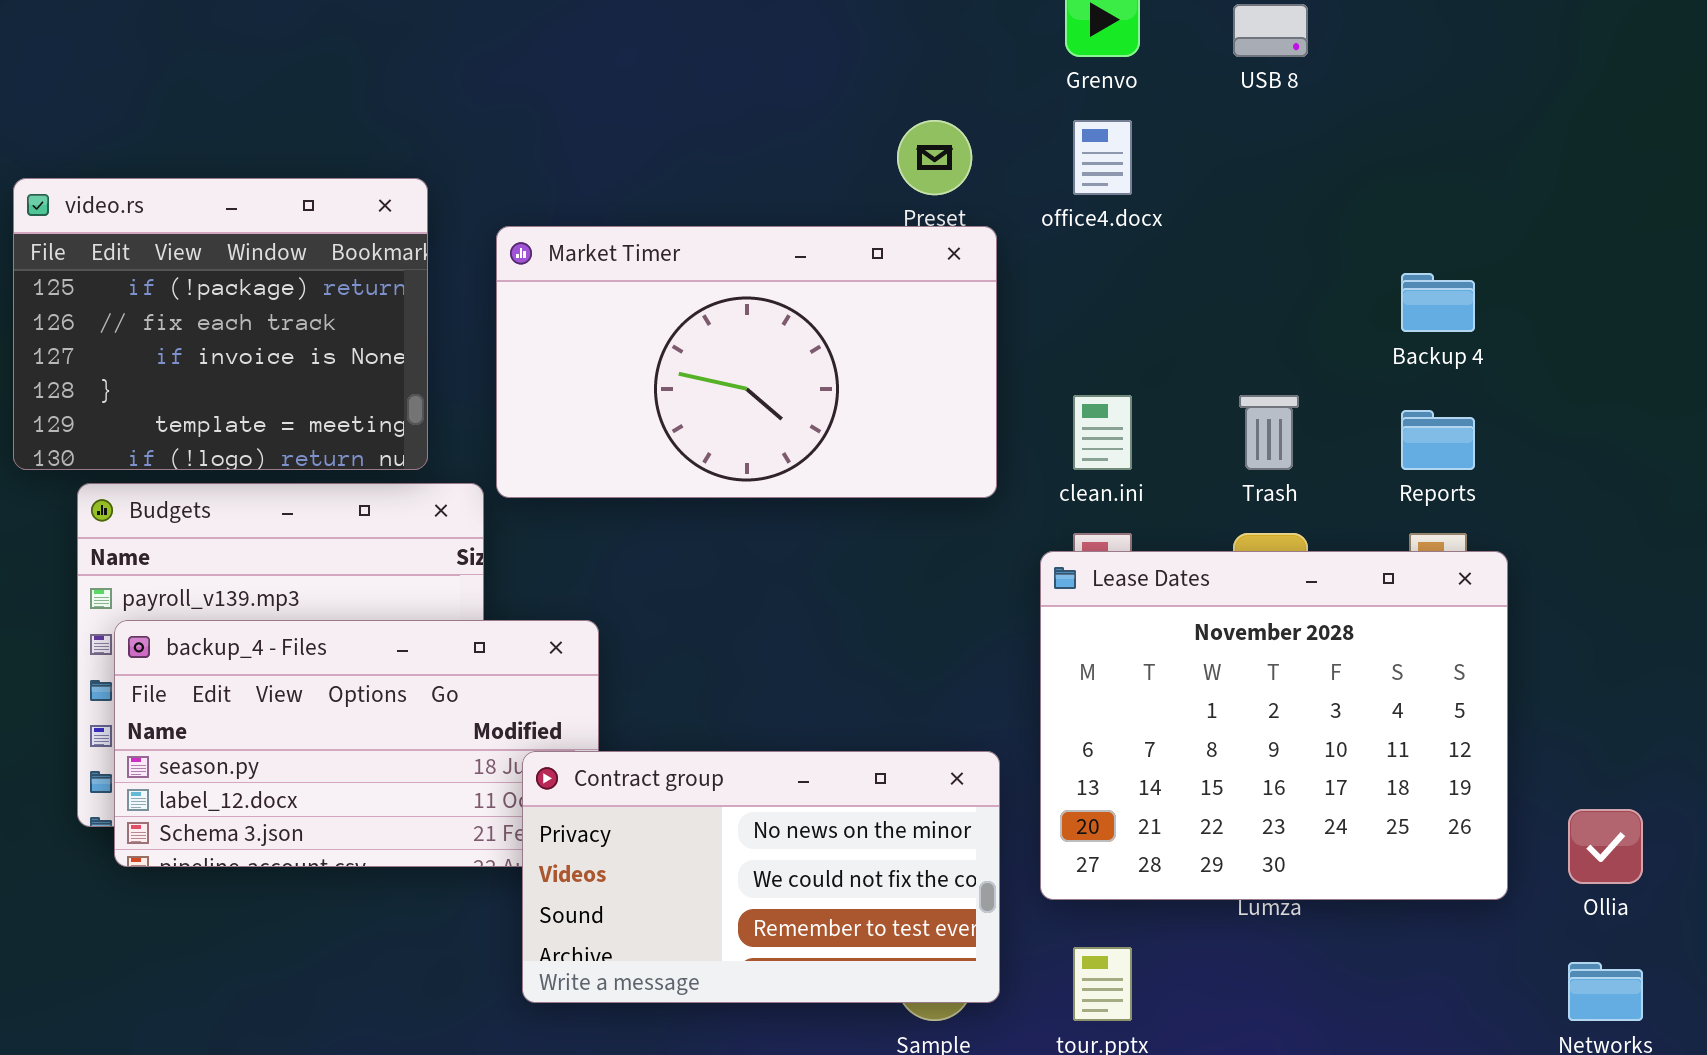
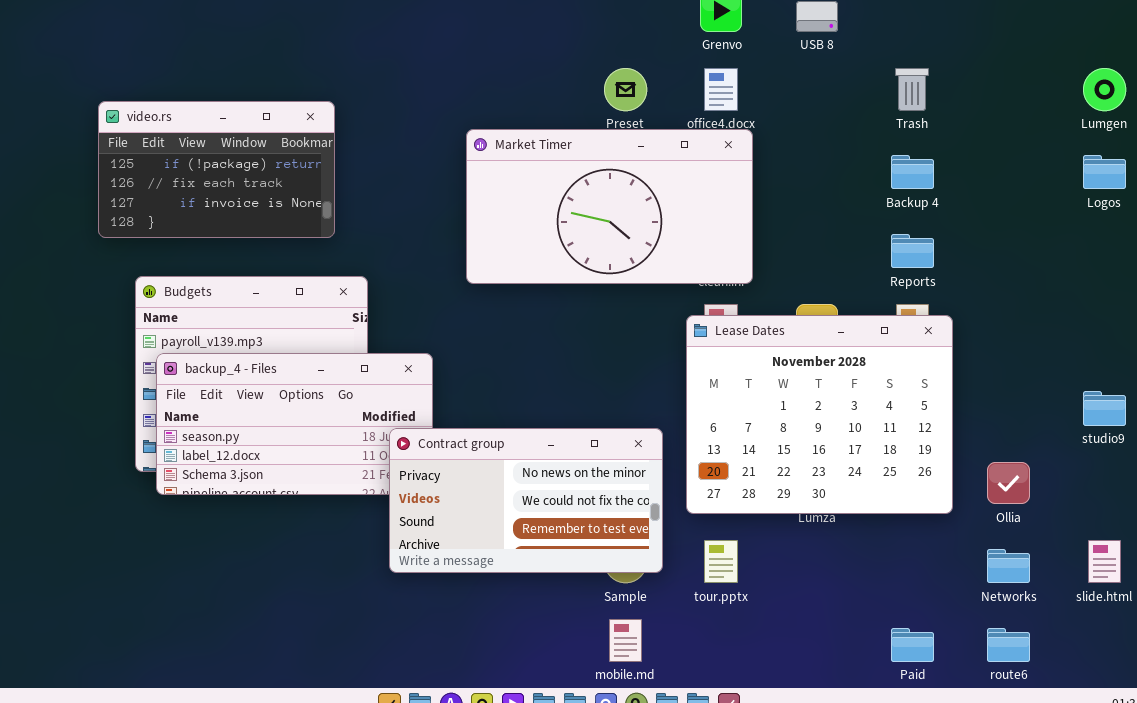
video.rs: [13,178,428,470] -> [98,101,335,238], resized
Market Timer: [496,226,997,498] -> [466,129,753,284], moved
Trash: [1239,395,1299,470] -> [895,68,929,111], moved

